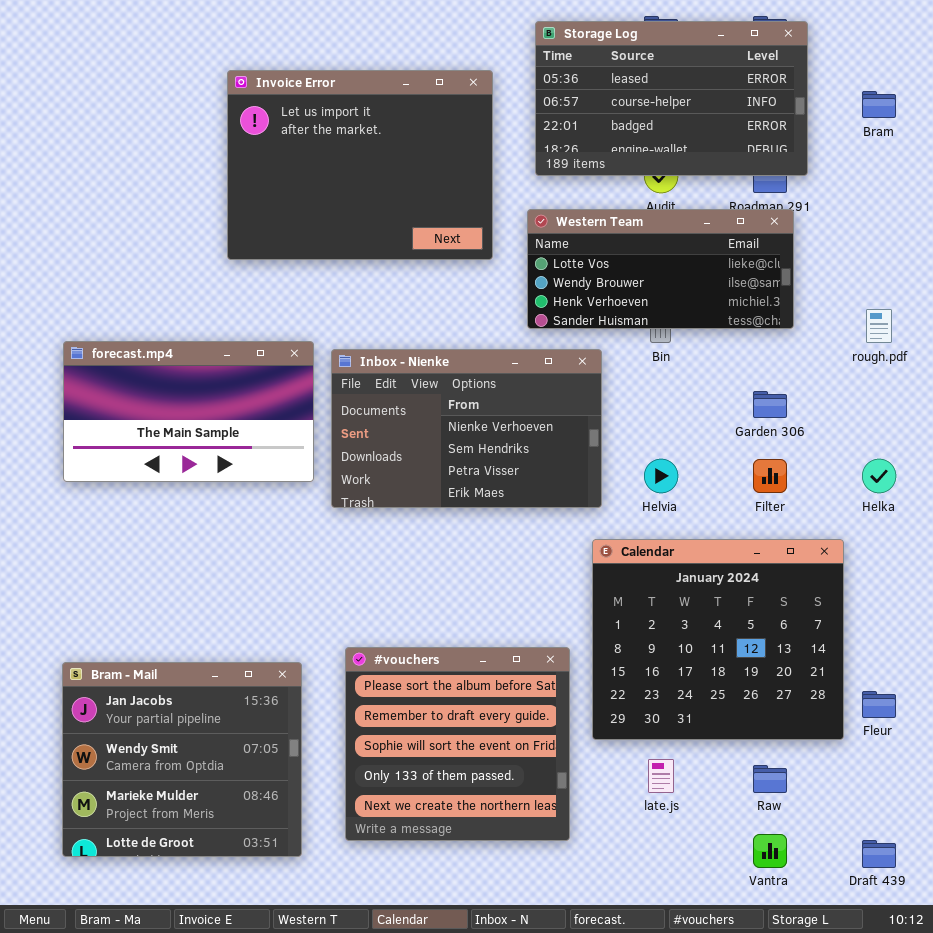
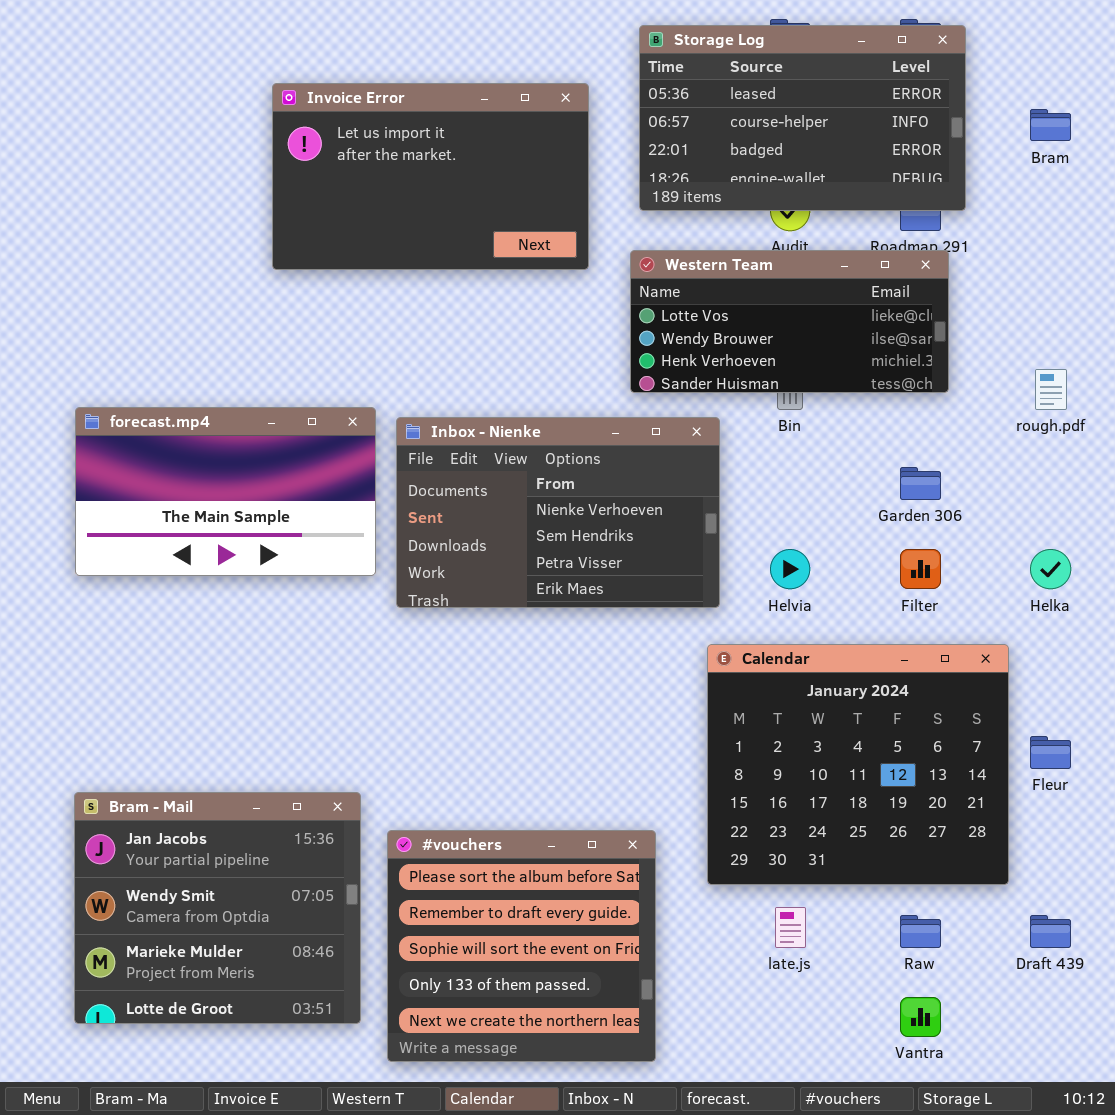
Invoice Error: [227,70,493,260] -> [272,83,589,270], resized
#vouchers: [345,647,570,841] -> [387,830,656,1062], moved
Fleur: [862,691,896,718] -> [1030,736,1071,769], moved
Draft 439: [862,840,896,868] -> [1030,915,1071,948], moved

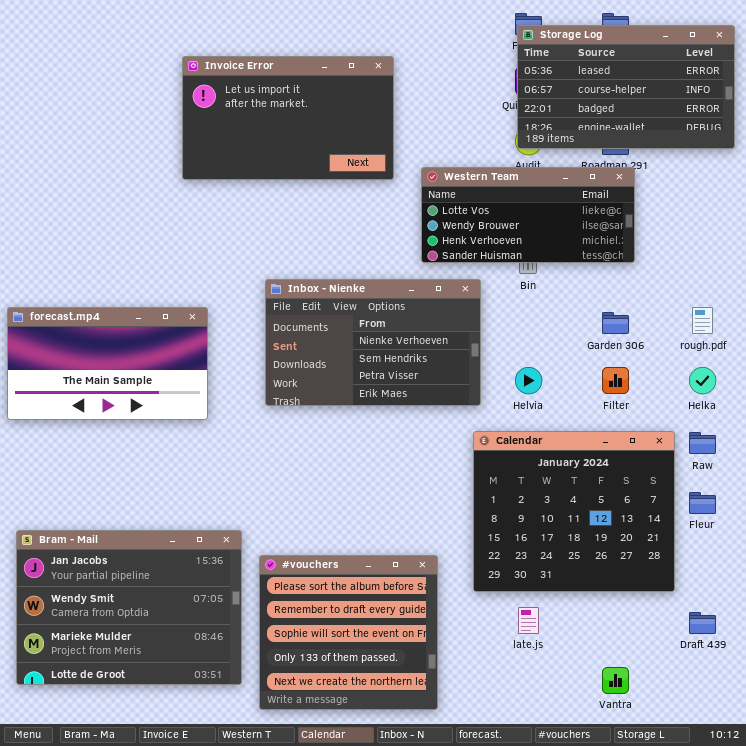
Storage Log: [639,25,966,211] -> [517,25,735,149], moved
rough.pdf: [1035,369,1067,410] -> [692,307,713,334], moved
forecast.mp4: [75,407,376,576] -> [7,307,208,420], moved
Bram - Mail: [74,792,361,1024] -> [16,530,242,685], resized
Raw: [900,915,941,948] -> [689,432,716,454], moved

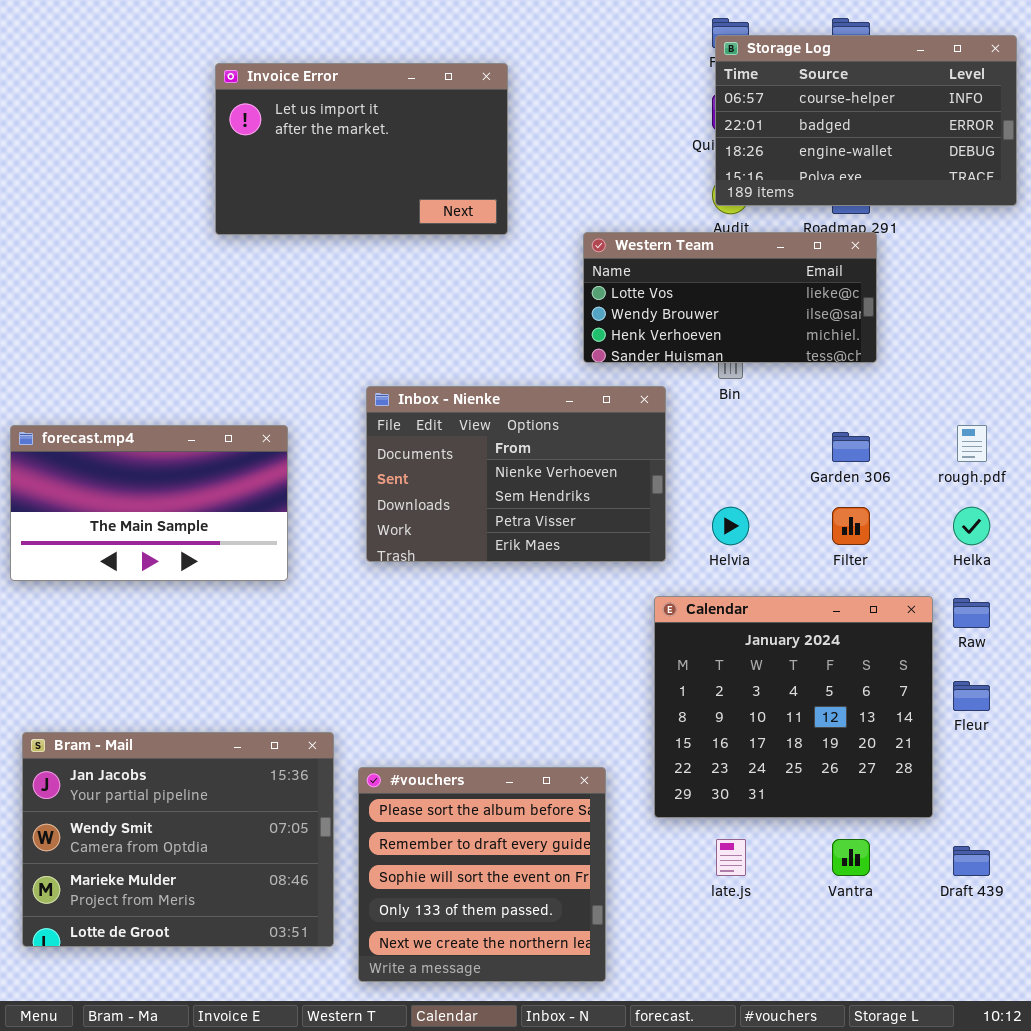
Storage Log: [517,25,735,149] -> [715,35,1017,206], scrolled down 1 row
Invoice Error: [182,56,394,180] -> [215,63,508,235], moved
Vantra: [602,667,629,694] -> [832,839,870,876], moved

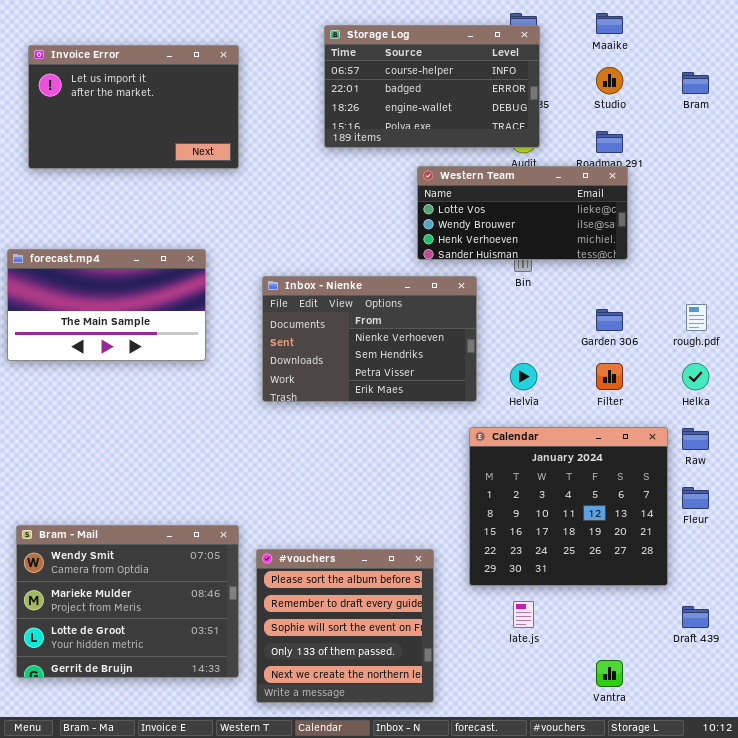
Storage Log: [715,35,1017,206] -> [324,25,540,148], moved
Invoice Error: [215,63,508,235] -> [28,45,239,169], moved
forecast.mp4: [10,425,288,581] -> [7,249,206,361], moved
Bram - Mail: [22,732,334,947] -> [16,525,239,678], scrolled down 1 row
Vantra: [832,839,870,876] -> [596,660,623,687], moved

